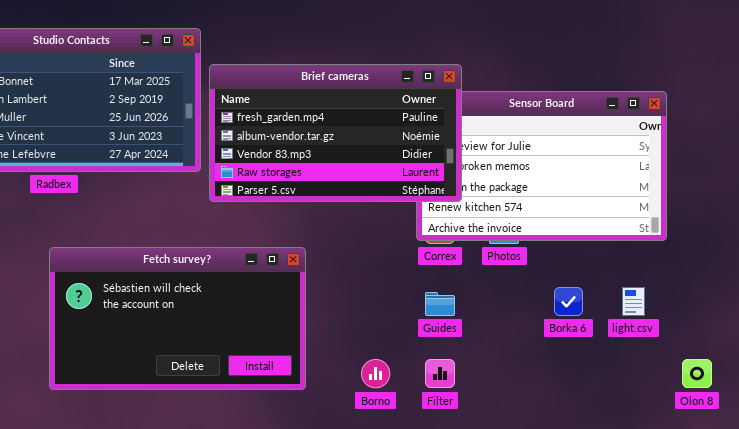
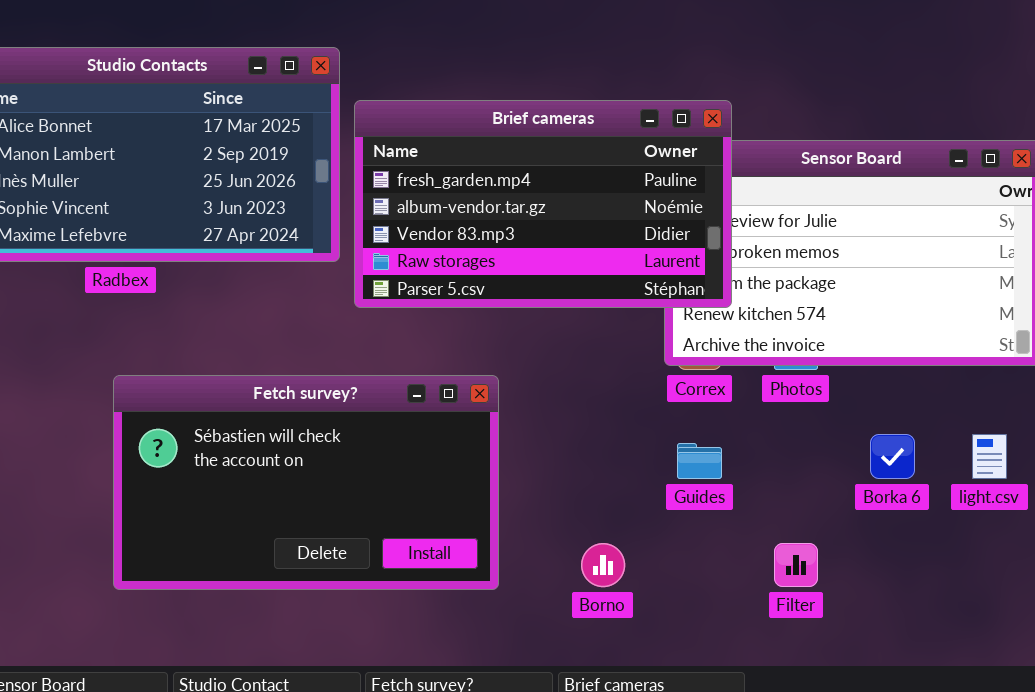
Filter: [425,359,455,388] -> [774,543,818,587], moved

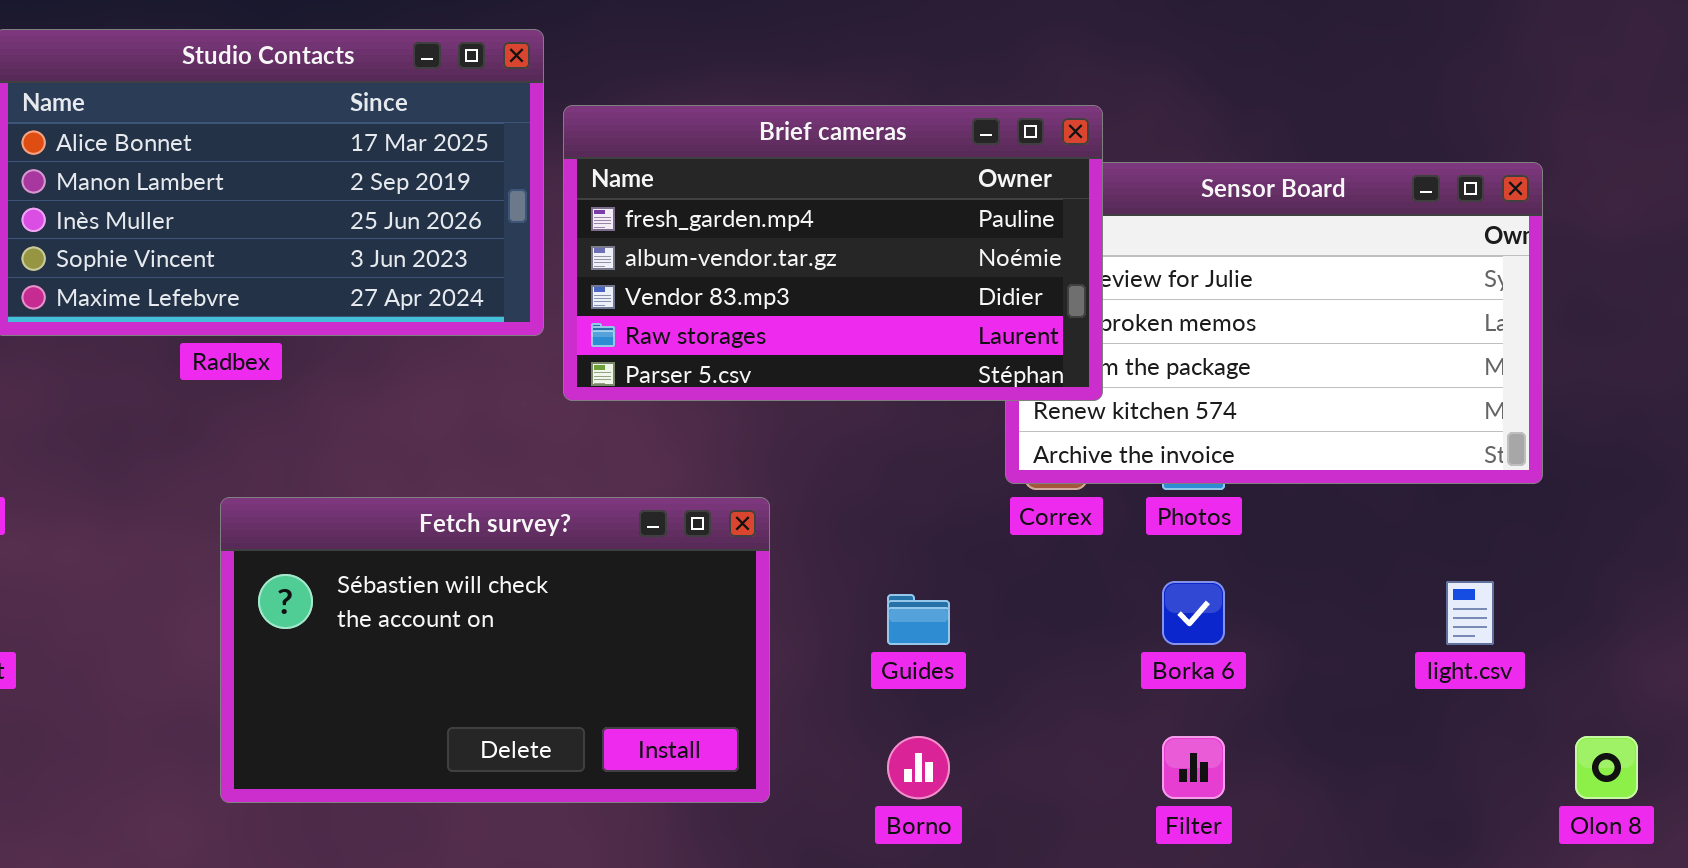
Borka 6: [870,434,915,479] -> [1162,581,1225,645], moved
Guides: [677,443,722,479] -> [887,594,950,645], moved

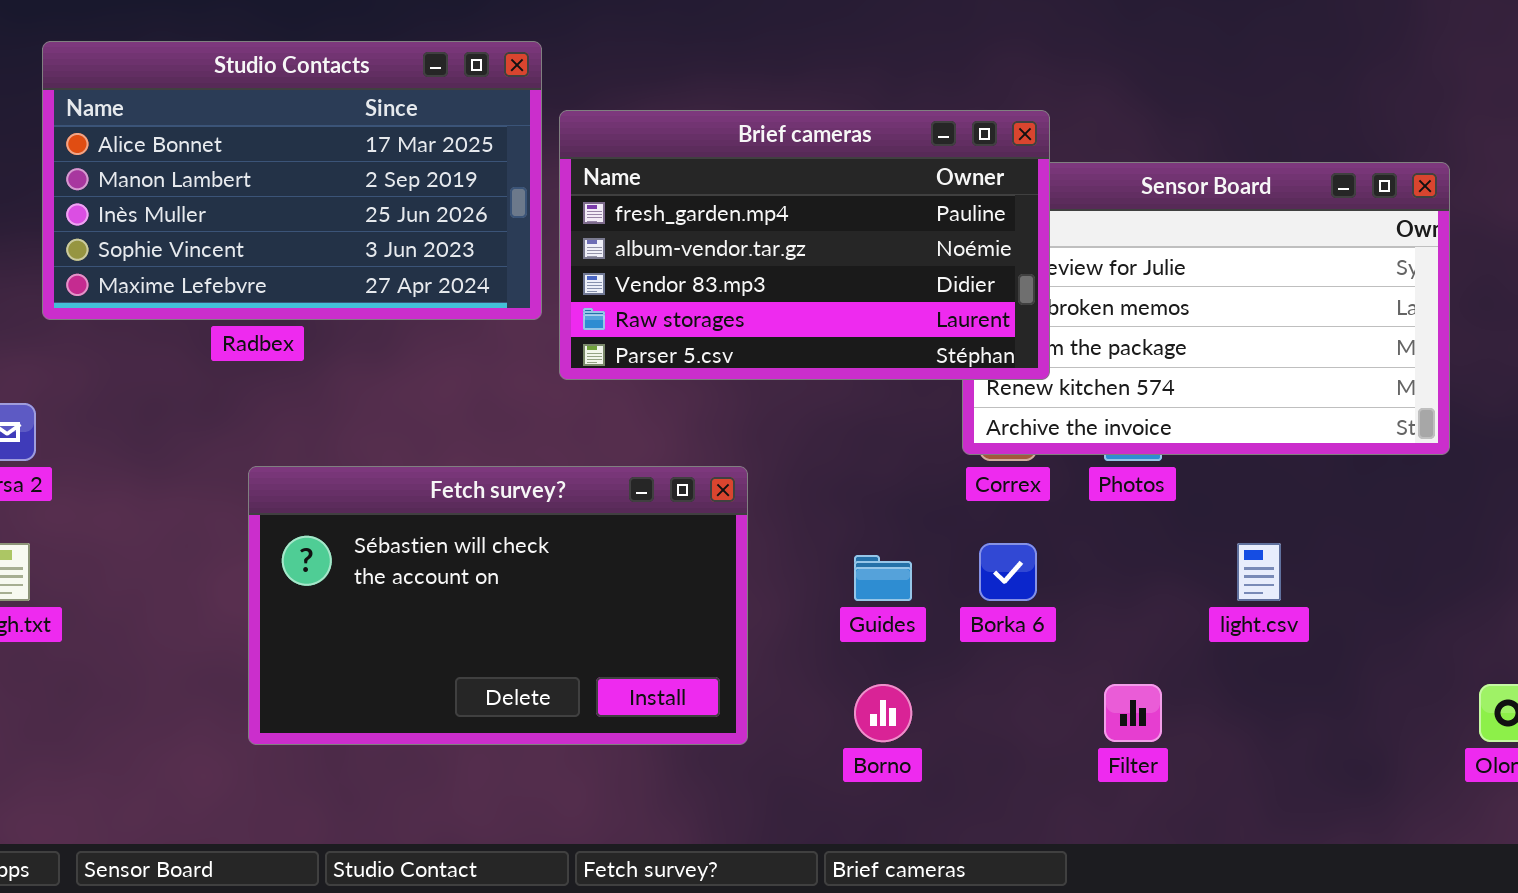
Borka 6: [1162,581,1225,645] -> [979,543,1037,601], moved
light.csv: [1446,581,1494,645] -> [1237,543,1281,601], moved

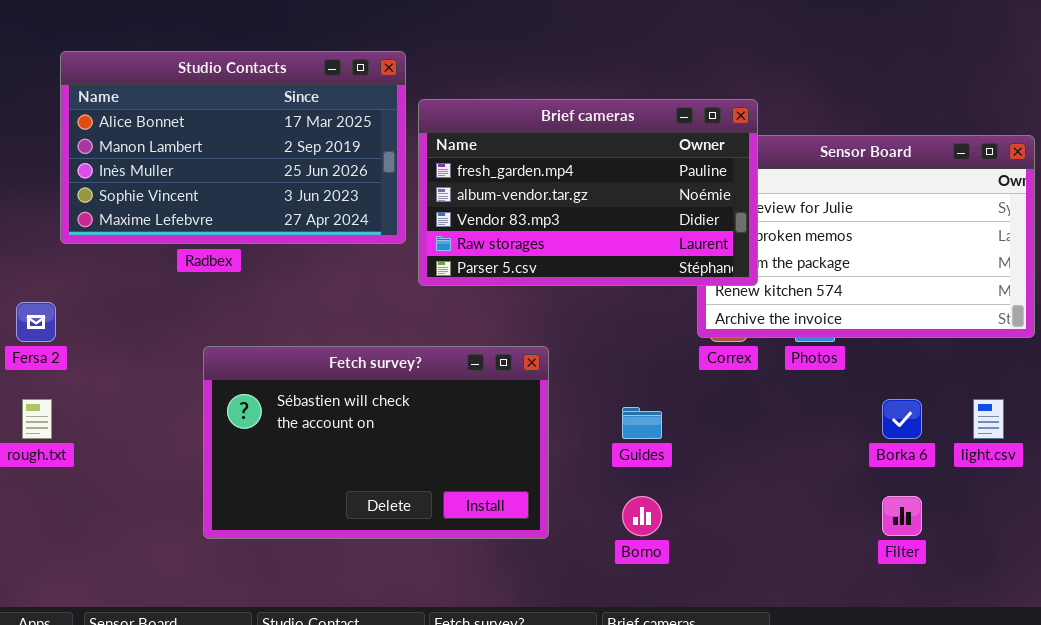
Borka 6: [979,543,1037,601] -> [882,399,922,439], moved
light.csv: [1237,543,1281,601] -> [973,399,1004,439], moved
Filter: [1104,684,1162,742] -> [882,496,922,536], moved

